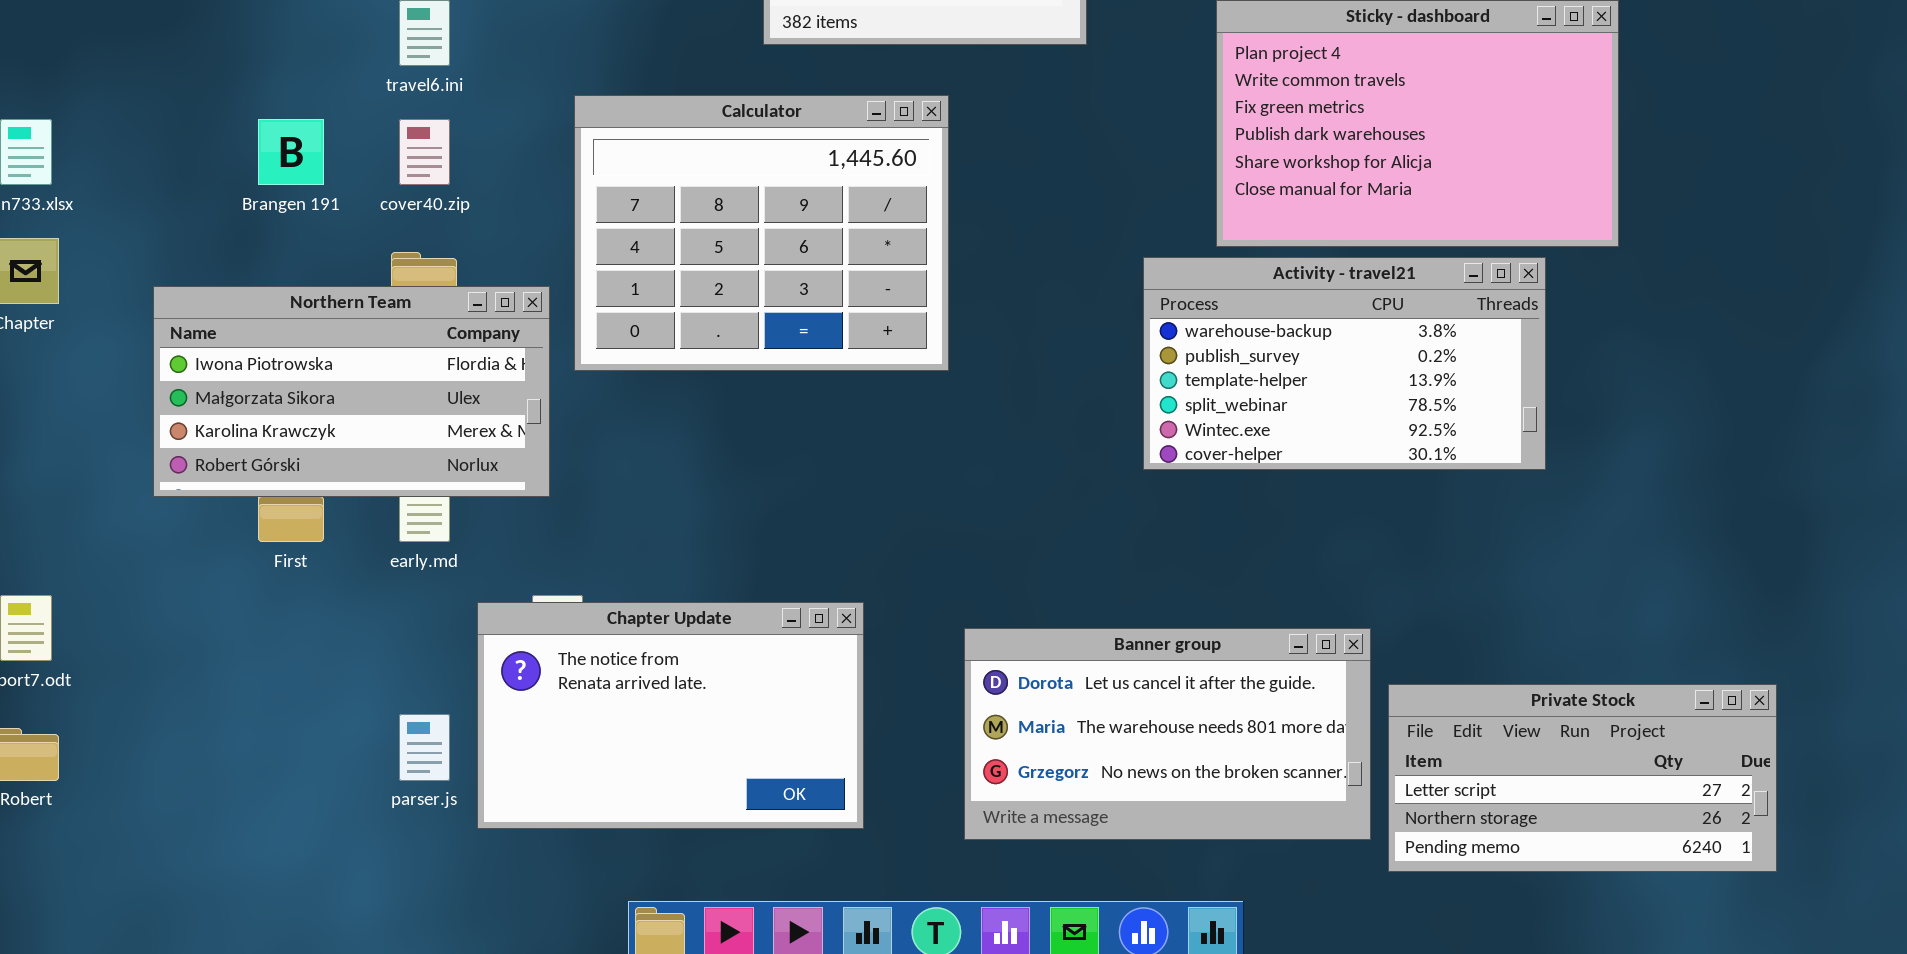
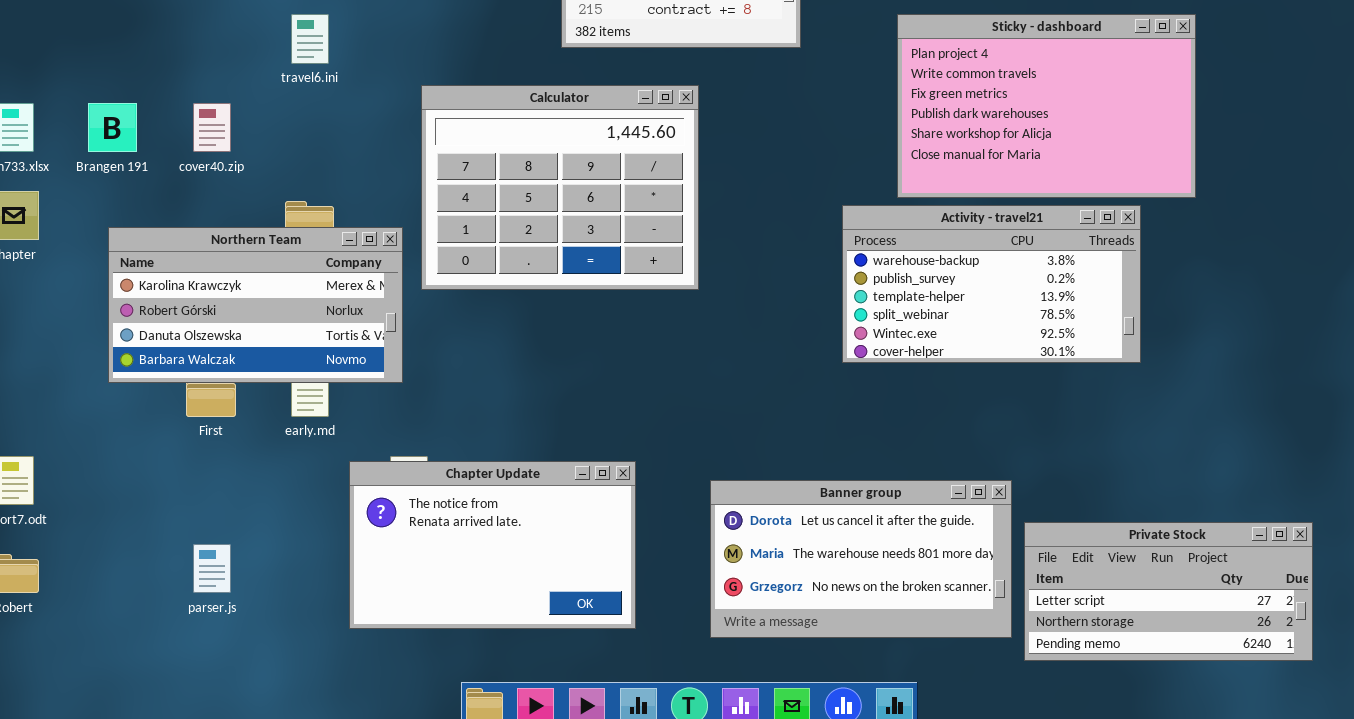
Brangen 191: [258,119,324,185] -> [88,103,137,152], moved
cover40.zip: [399,119,450,185] -> [193,103,231,152], moved
Northern Team: [153,286,550,497] -> [108,227,403,383], scrolled down 2 rows
parser.js: [399,714,450,781] -> [193,544,231,593], moved

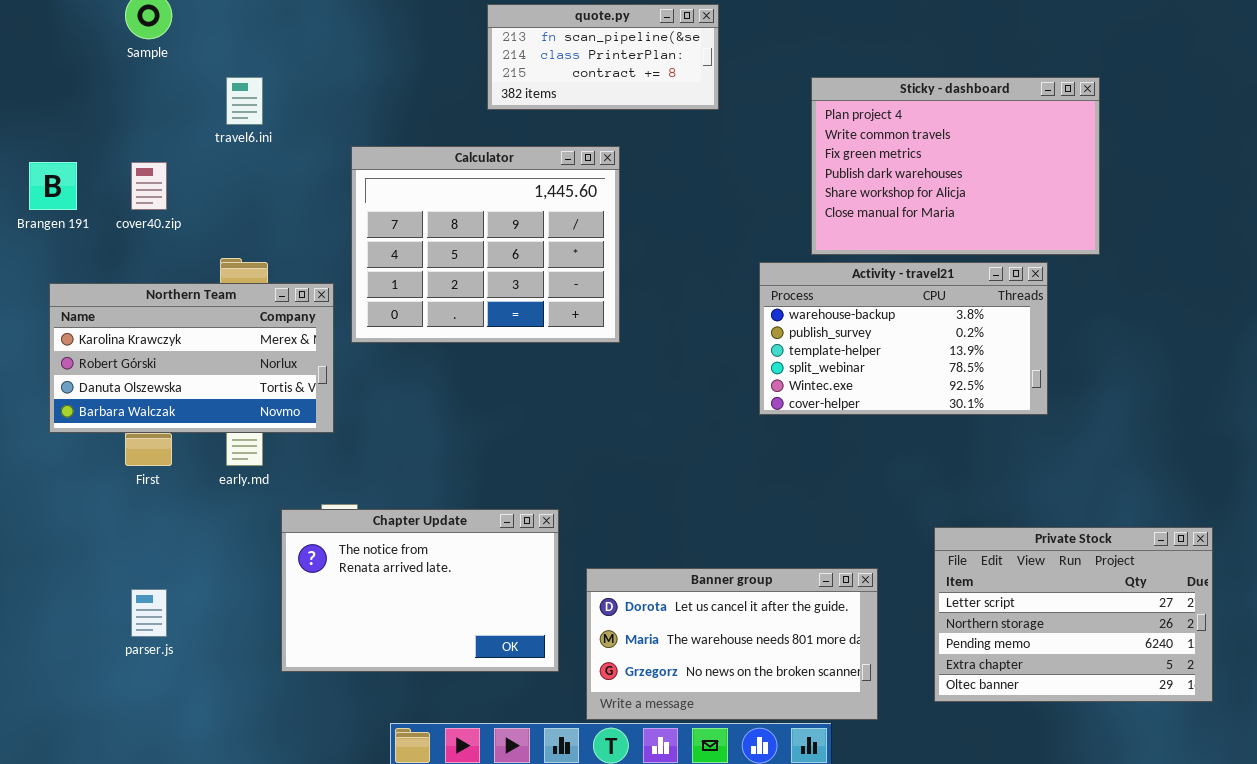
Banner group: [710,480,1012,638] -> [586,568,878,720], moved
Private Stock: [1024,522,1313,661] -> [934,527,1213,702], resized

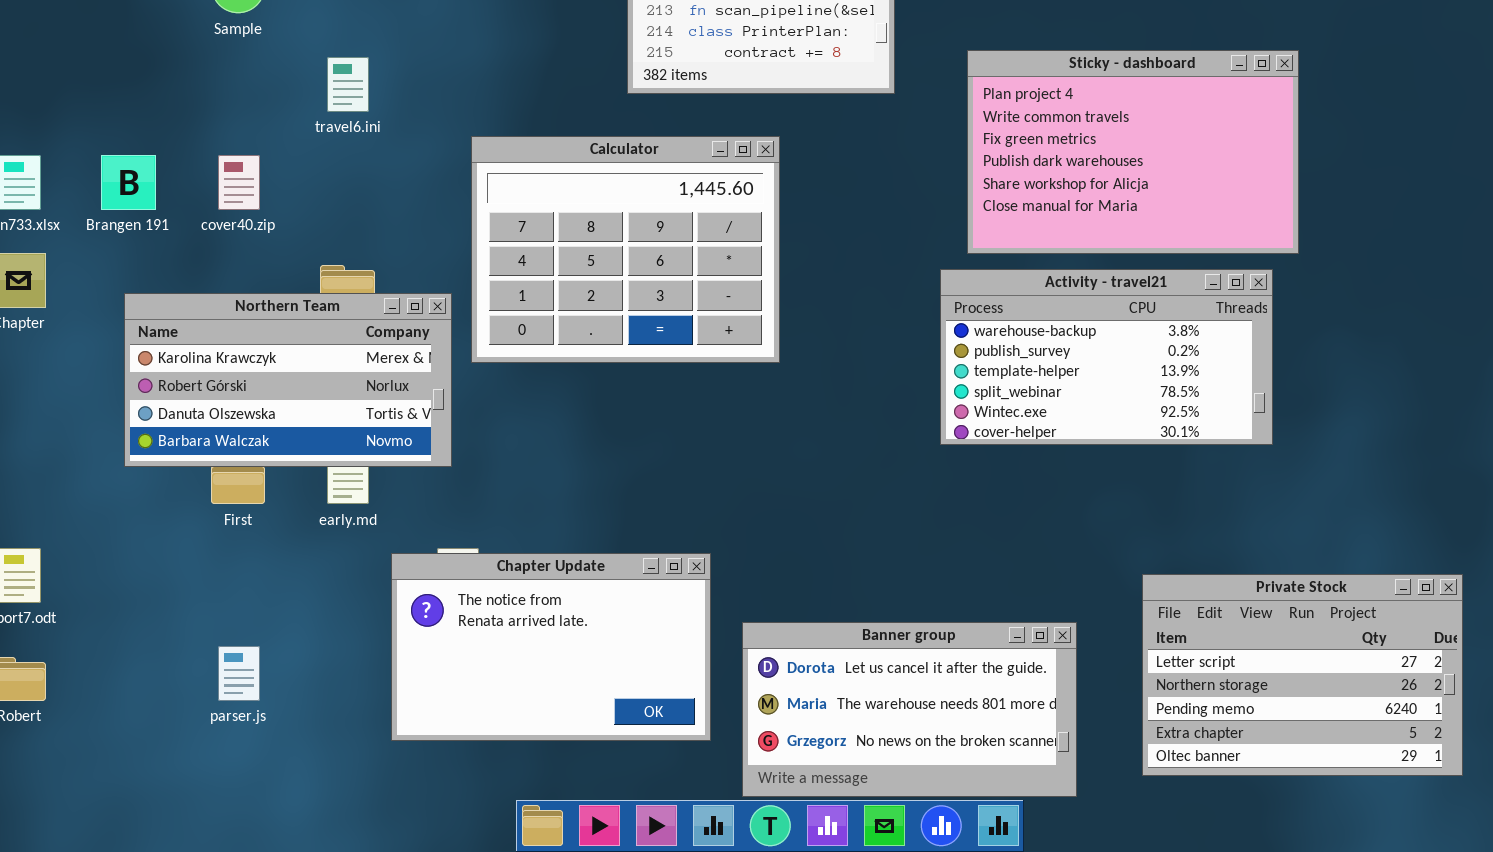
Sticky - dashboard: [811,77,1100,255] -> [967,50,1299,254], moved

